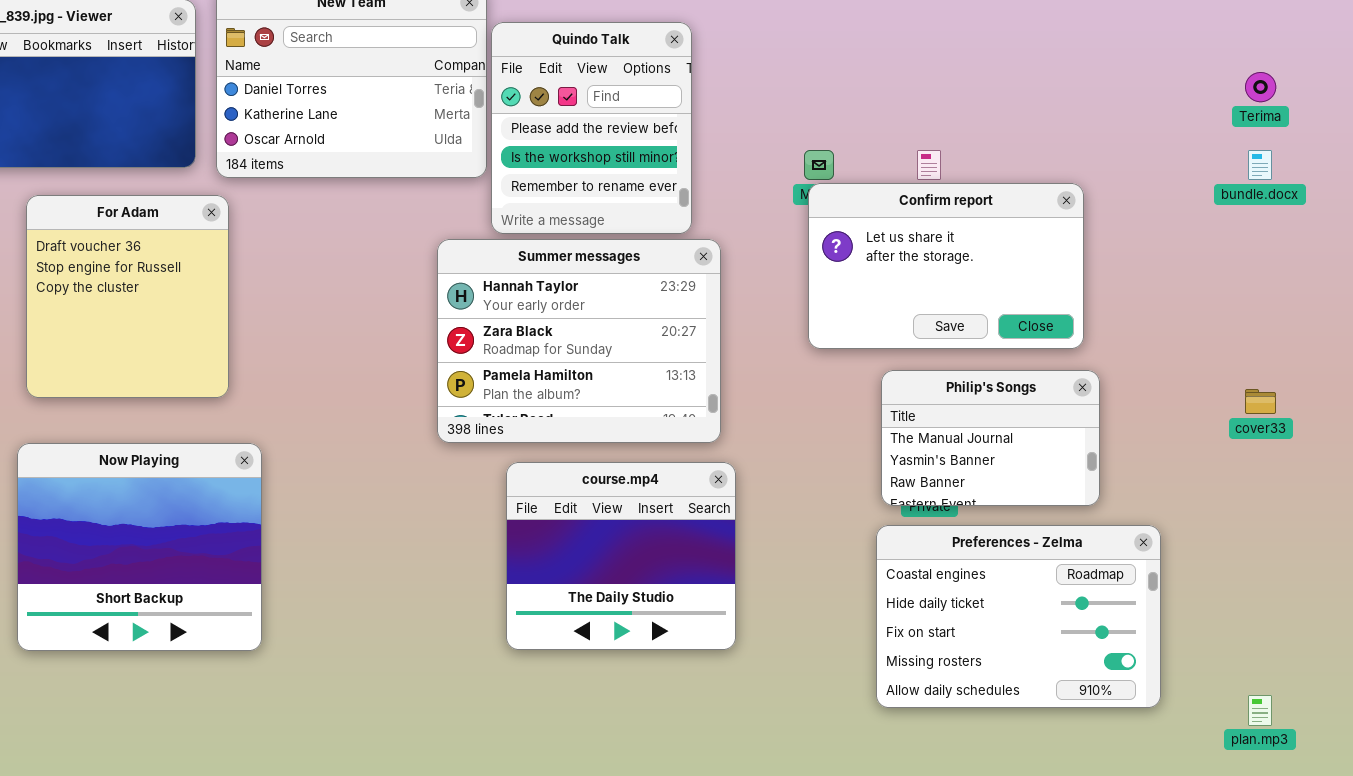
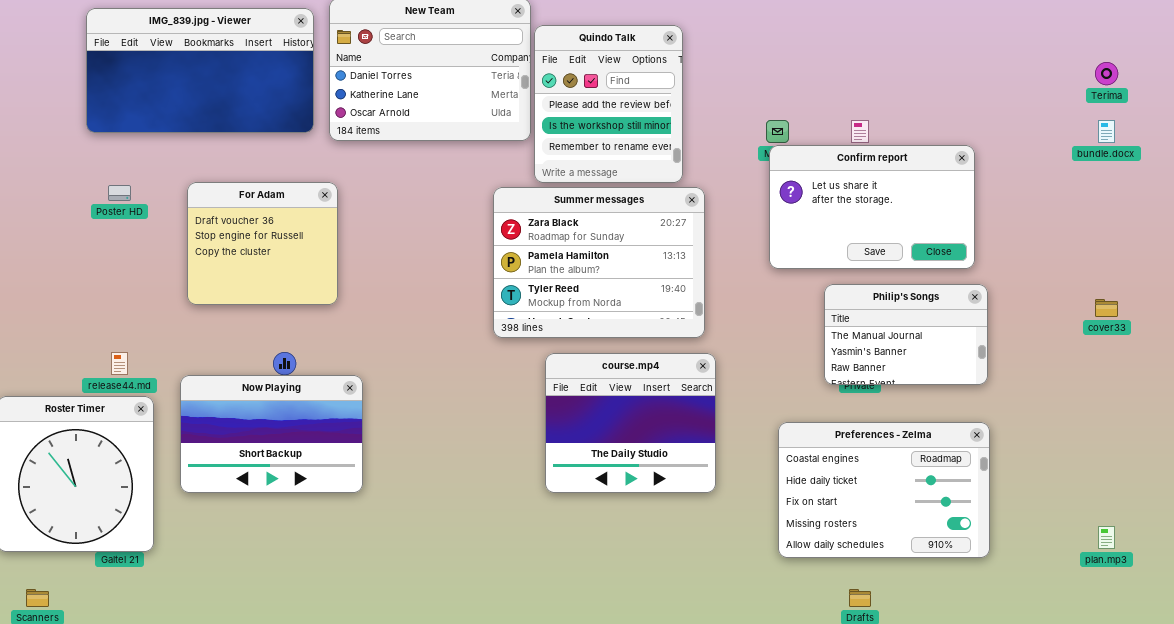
For Adam: [26,195,229,398] -> [187,182,338,305], resized
Summer messages: [437,239,721,443] -> [493,187,705,338], scrolled down 1 row
Now Playing: [17,443,262,651] -> [180,375,363,493], resized
Preferences - Zelma: [876,525,1161,708] -> [778,422,990,558], moved

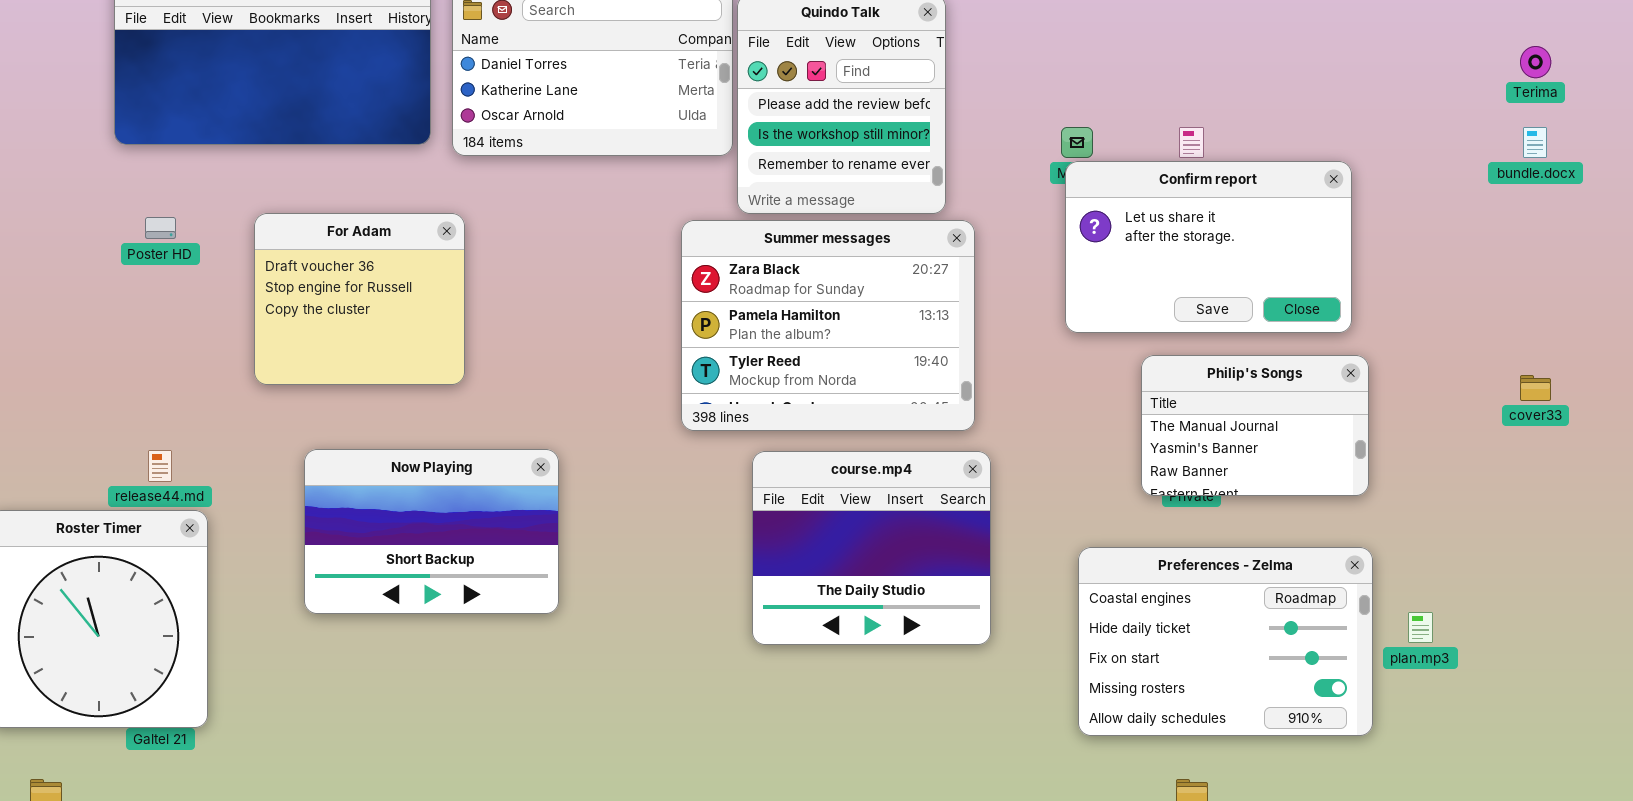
Now Playing: [180,375,363,493] -> [304,449,559,614], moved
plan.mp3: [1098,526,1115,549] -> [1408,612,1433,643], moved

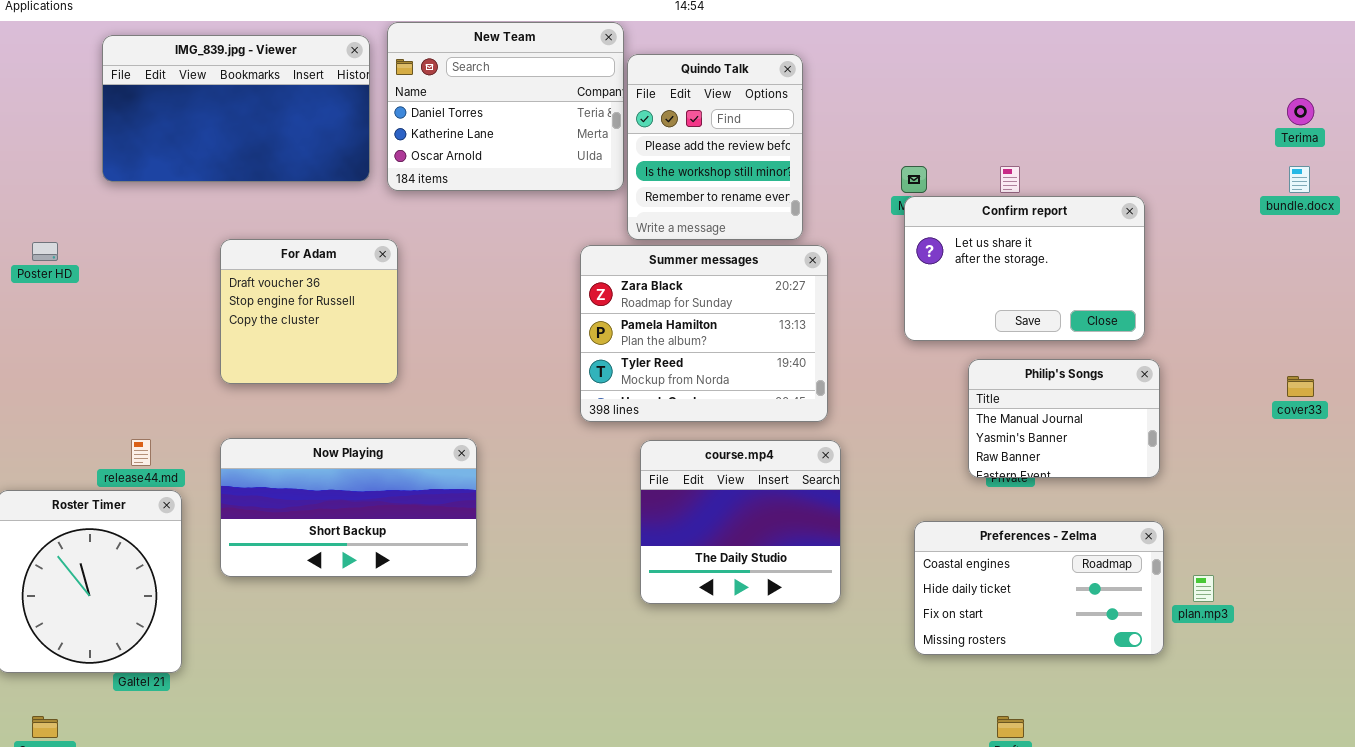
Poster HD: [145,217,176,239] -> [32,242,58,261], moved
Now Playing: [304,449,559,614] -> [220,438,477,577], resized
Preferences - Zelma: [1078,547,1373,736] -> [914,521,1164,655], resized

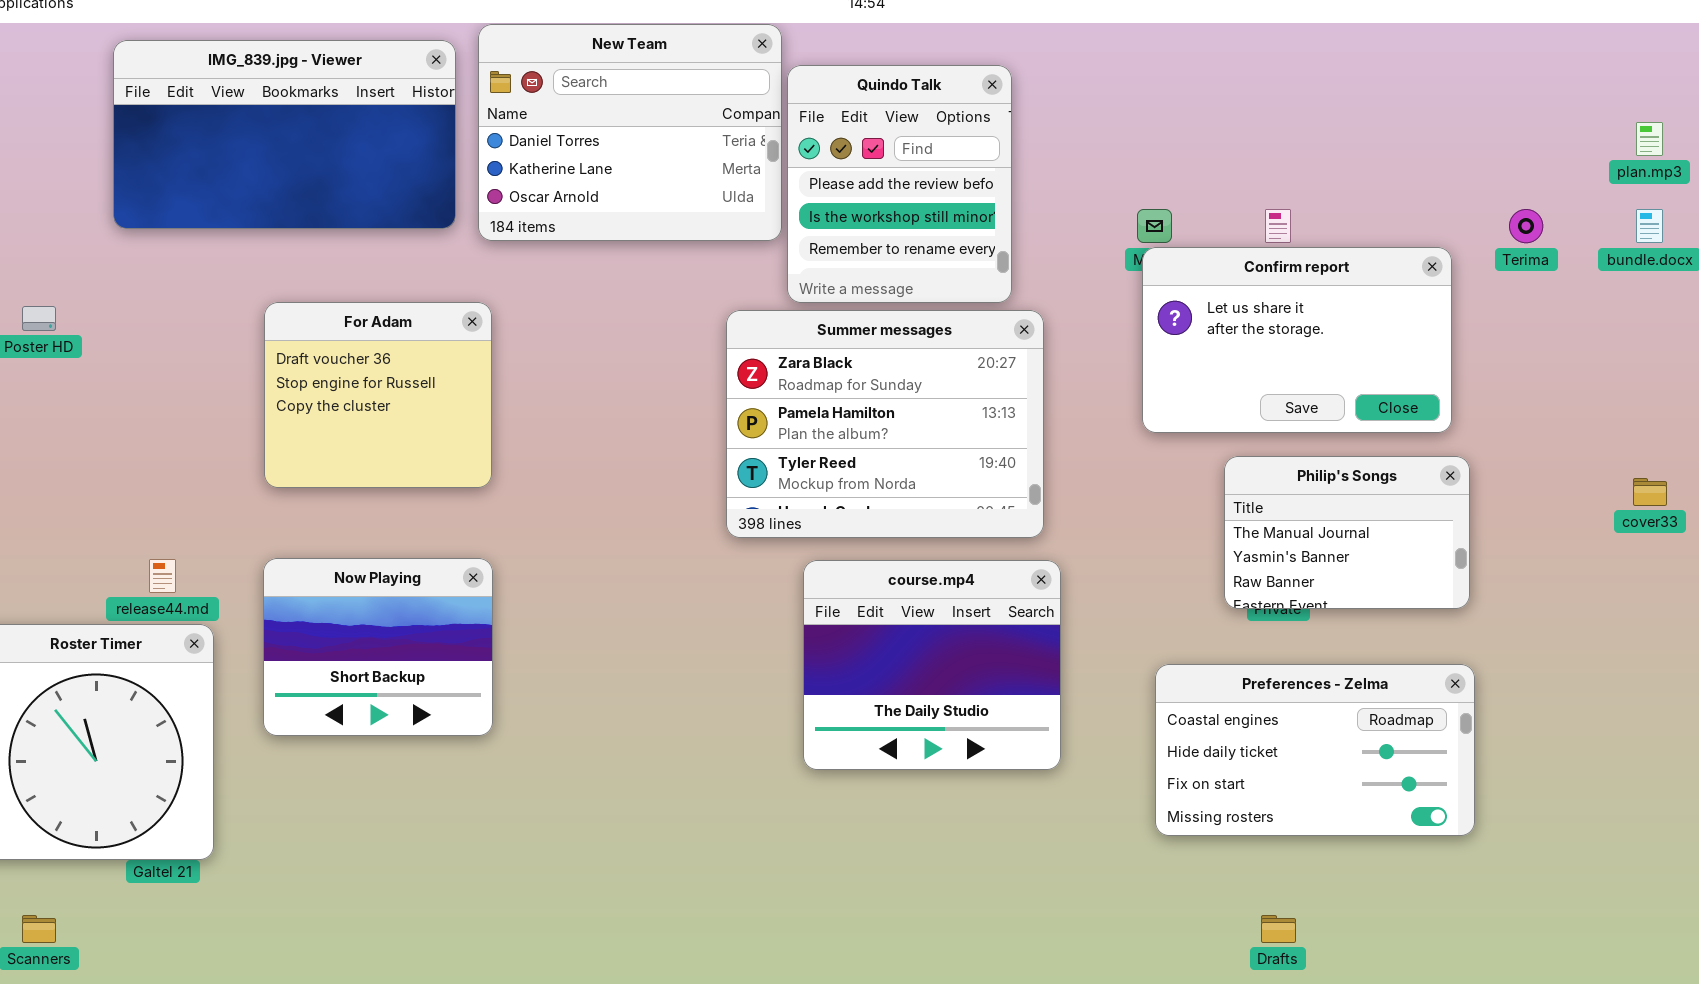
Terima: [1287,98,1314,125] -> [1509,209,1543,243], moved
Now Playing: [220,438,477,577] -> [263,558,493,736], resized
plan.mp3: [1193,575,1214,602] -> [1636,122,1663,156], moved

